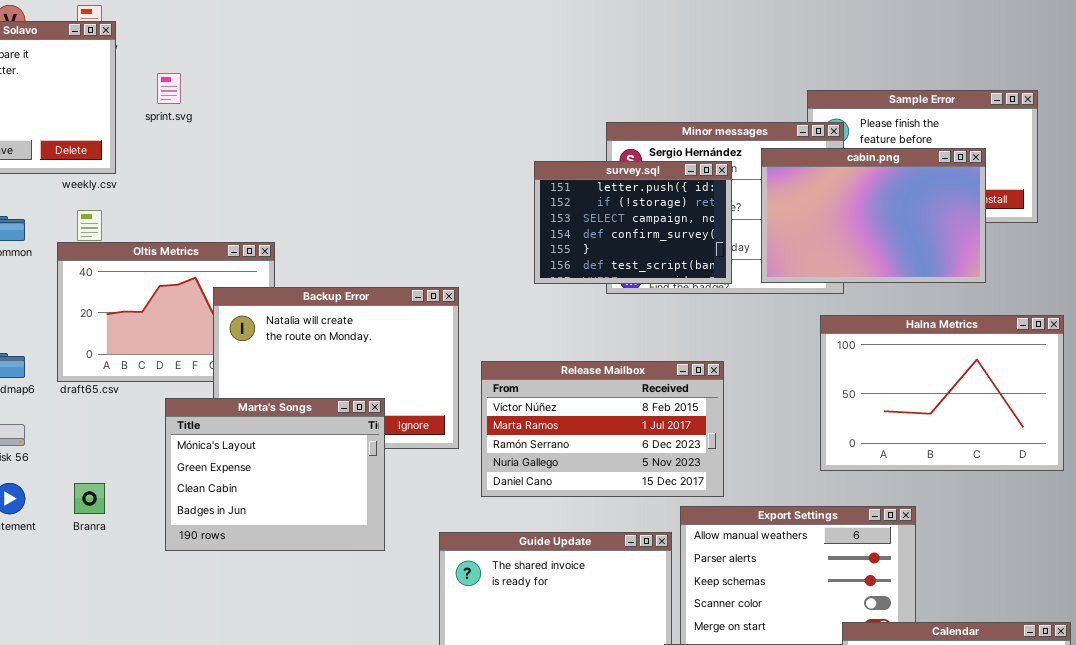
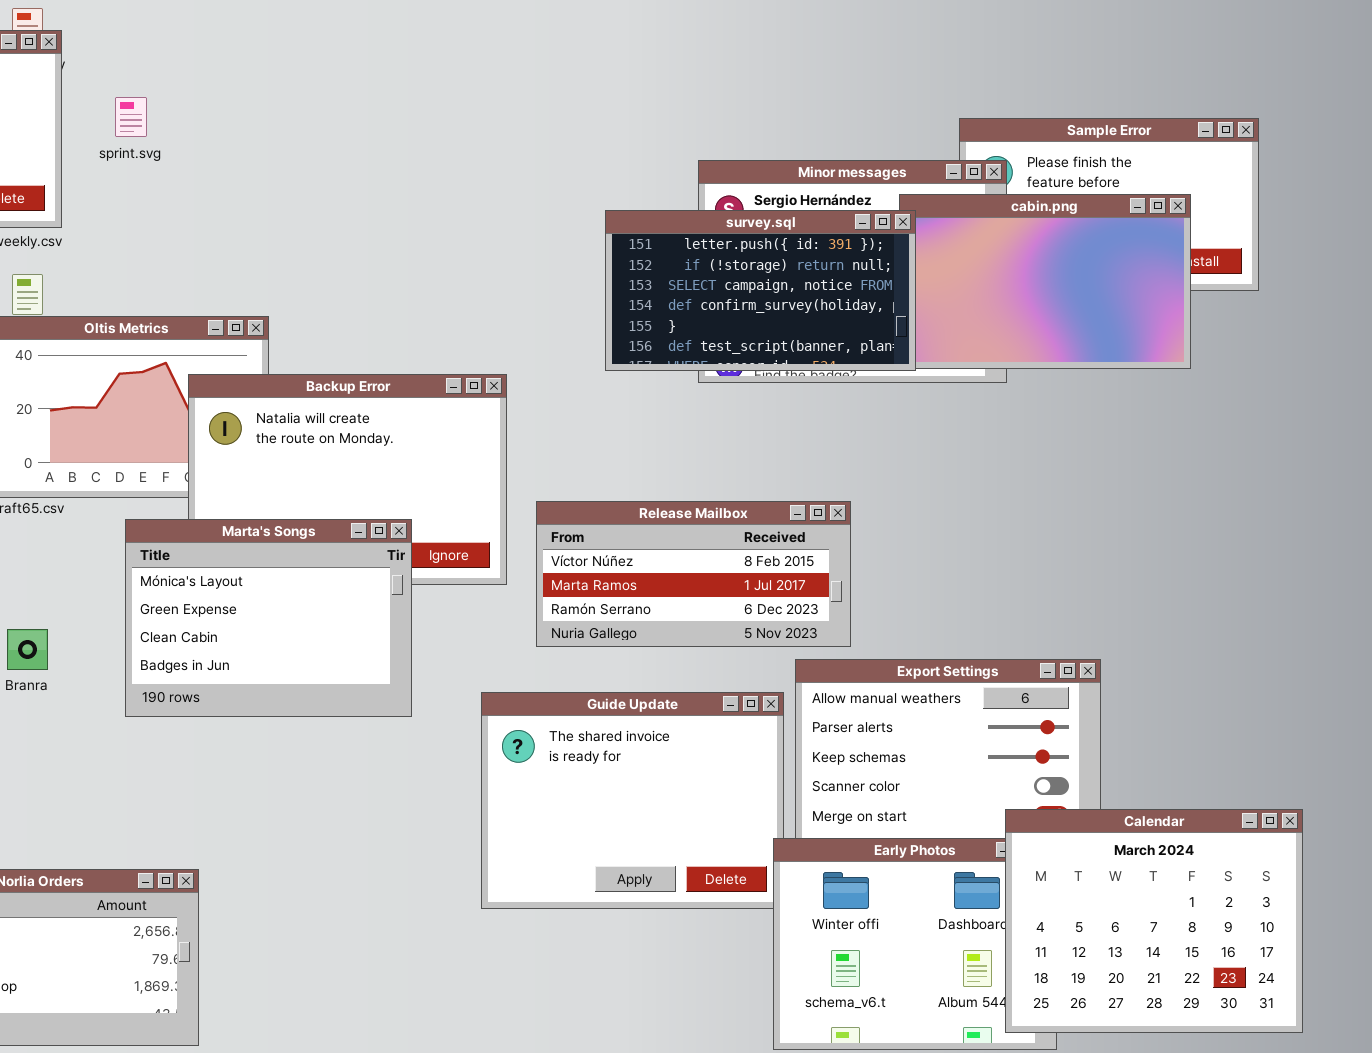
survey.sql: [534,161,732,284] -> [605,210,916,371], resized
Halna Metrics: [820,315,1064,471] -> none, closed
Release Mailbox: [481,361,724,497] -> [536,501,851,647], resized

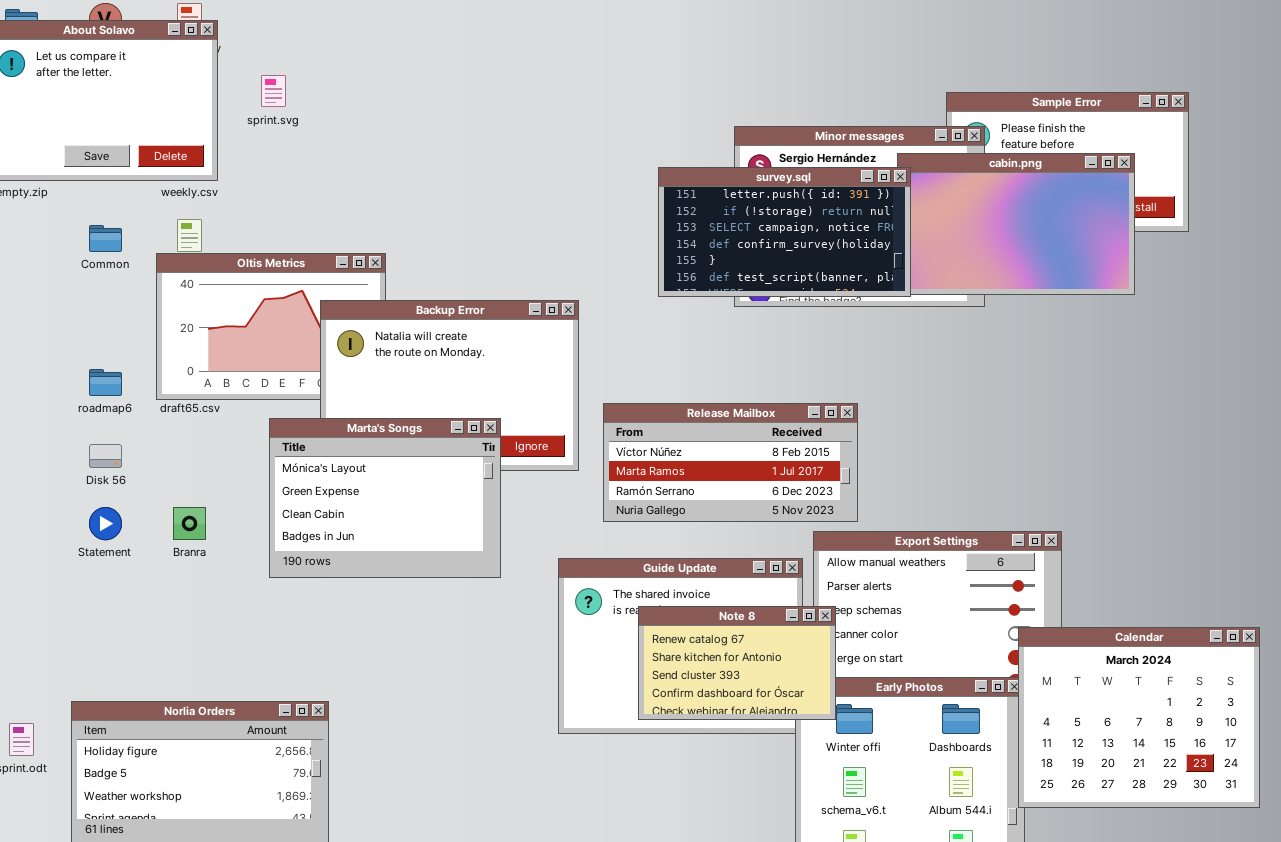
Note 8: none -> [638,606,836,720], opened
Calendar: [1005,809,1303,1033] -> [1018,627,1260,808], moved

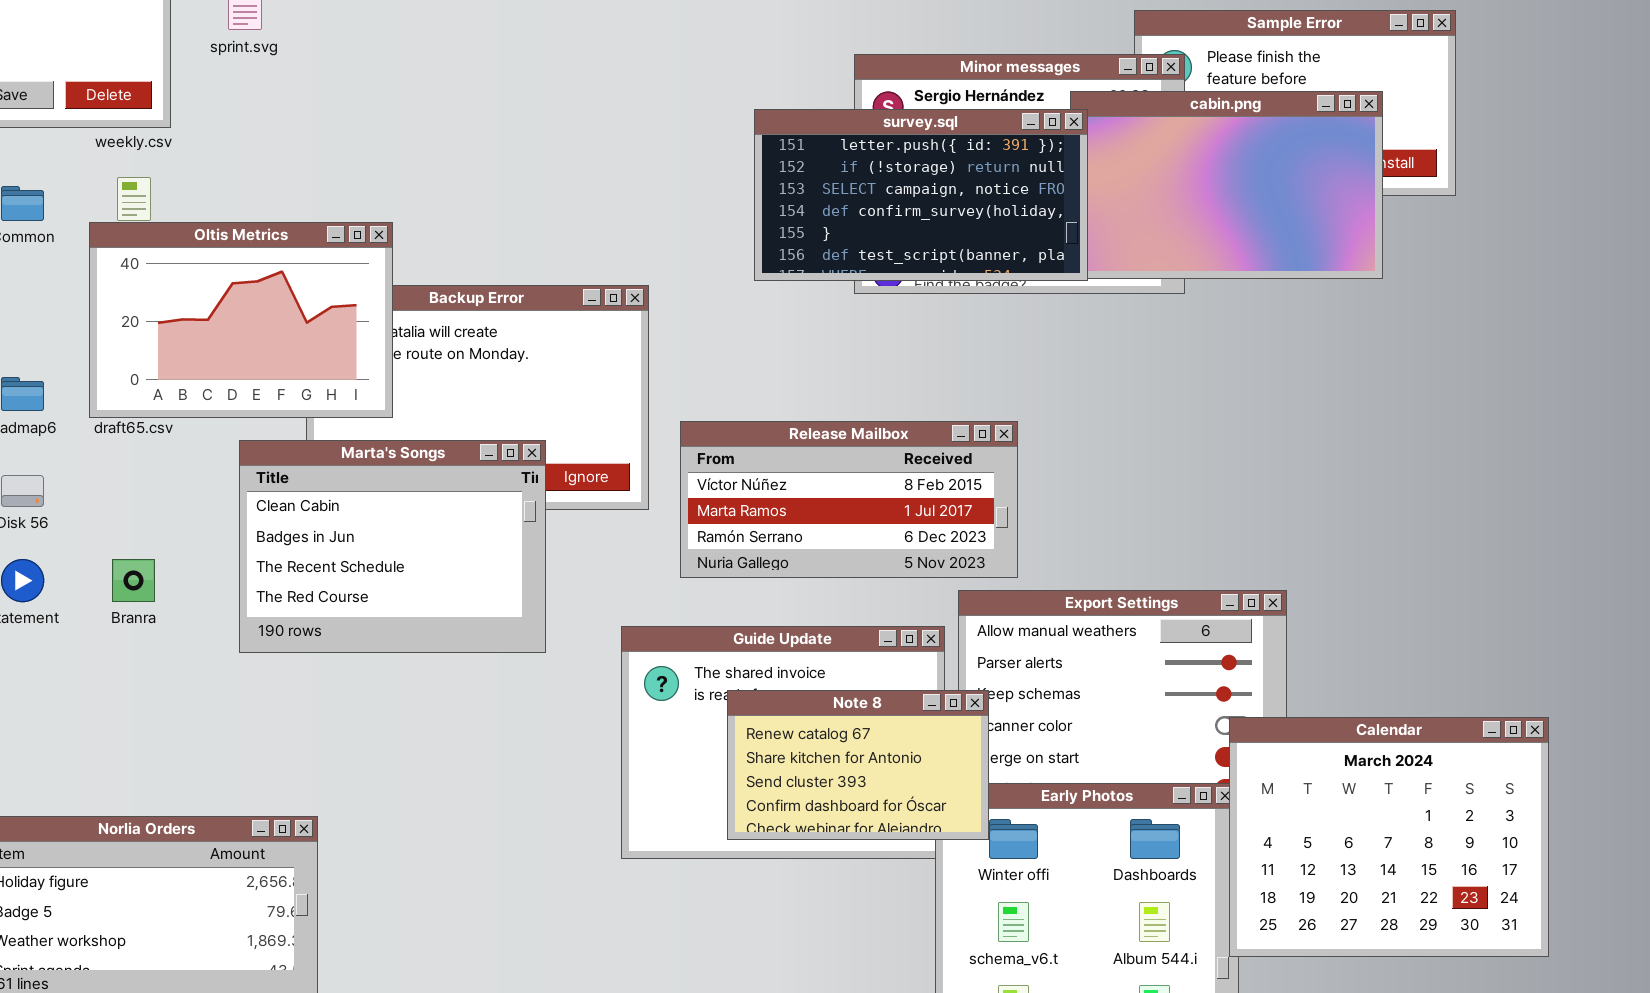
Oltis Metrics: [156,253,386,400] -> [89,222,393,418], raised
Marta's Songs: [269,418,501,578] -> [239,440,546,653], scrolled down 2 rows

